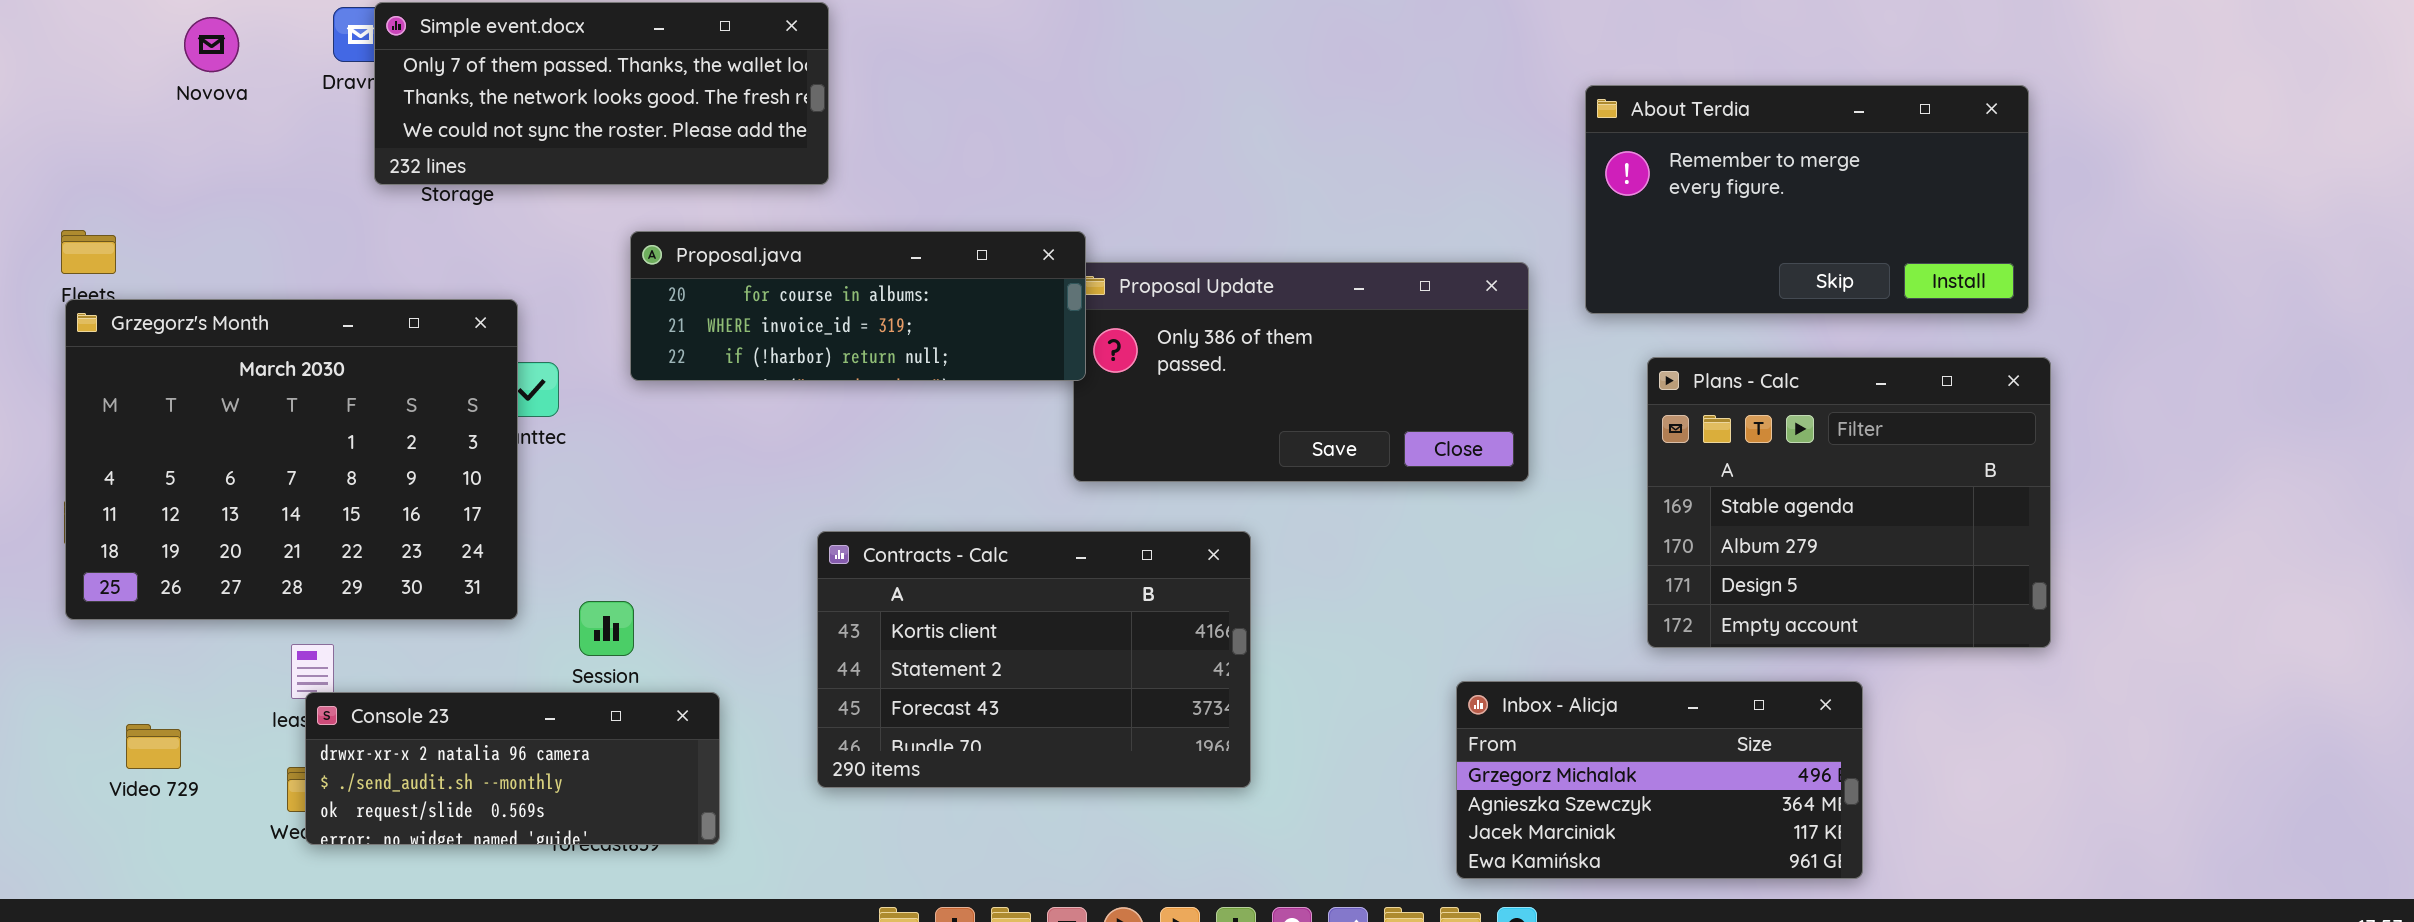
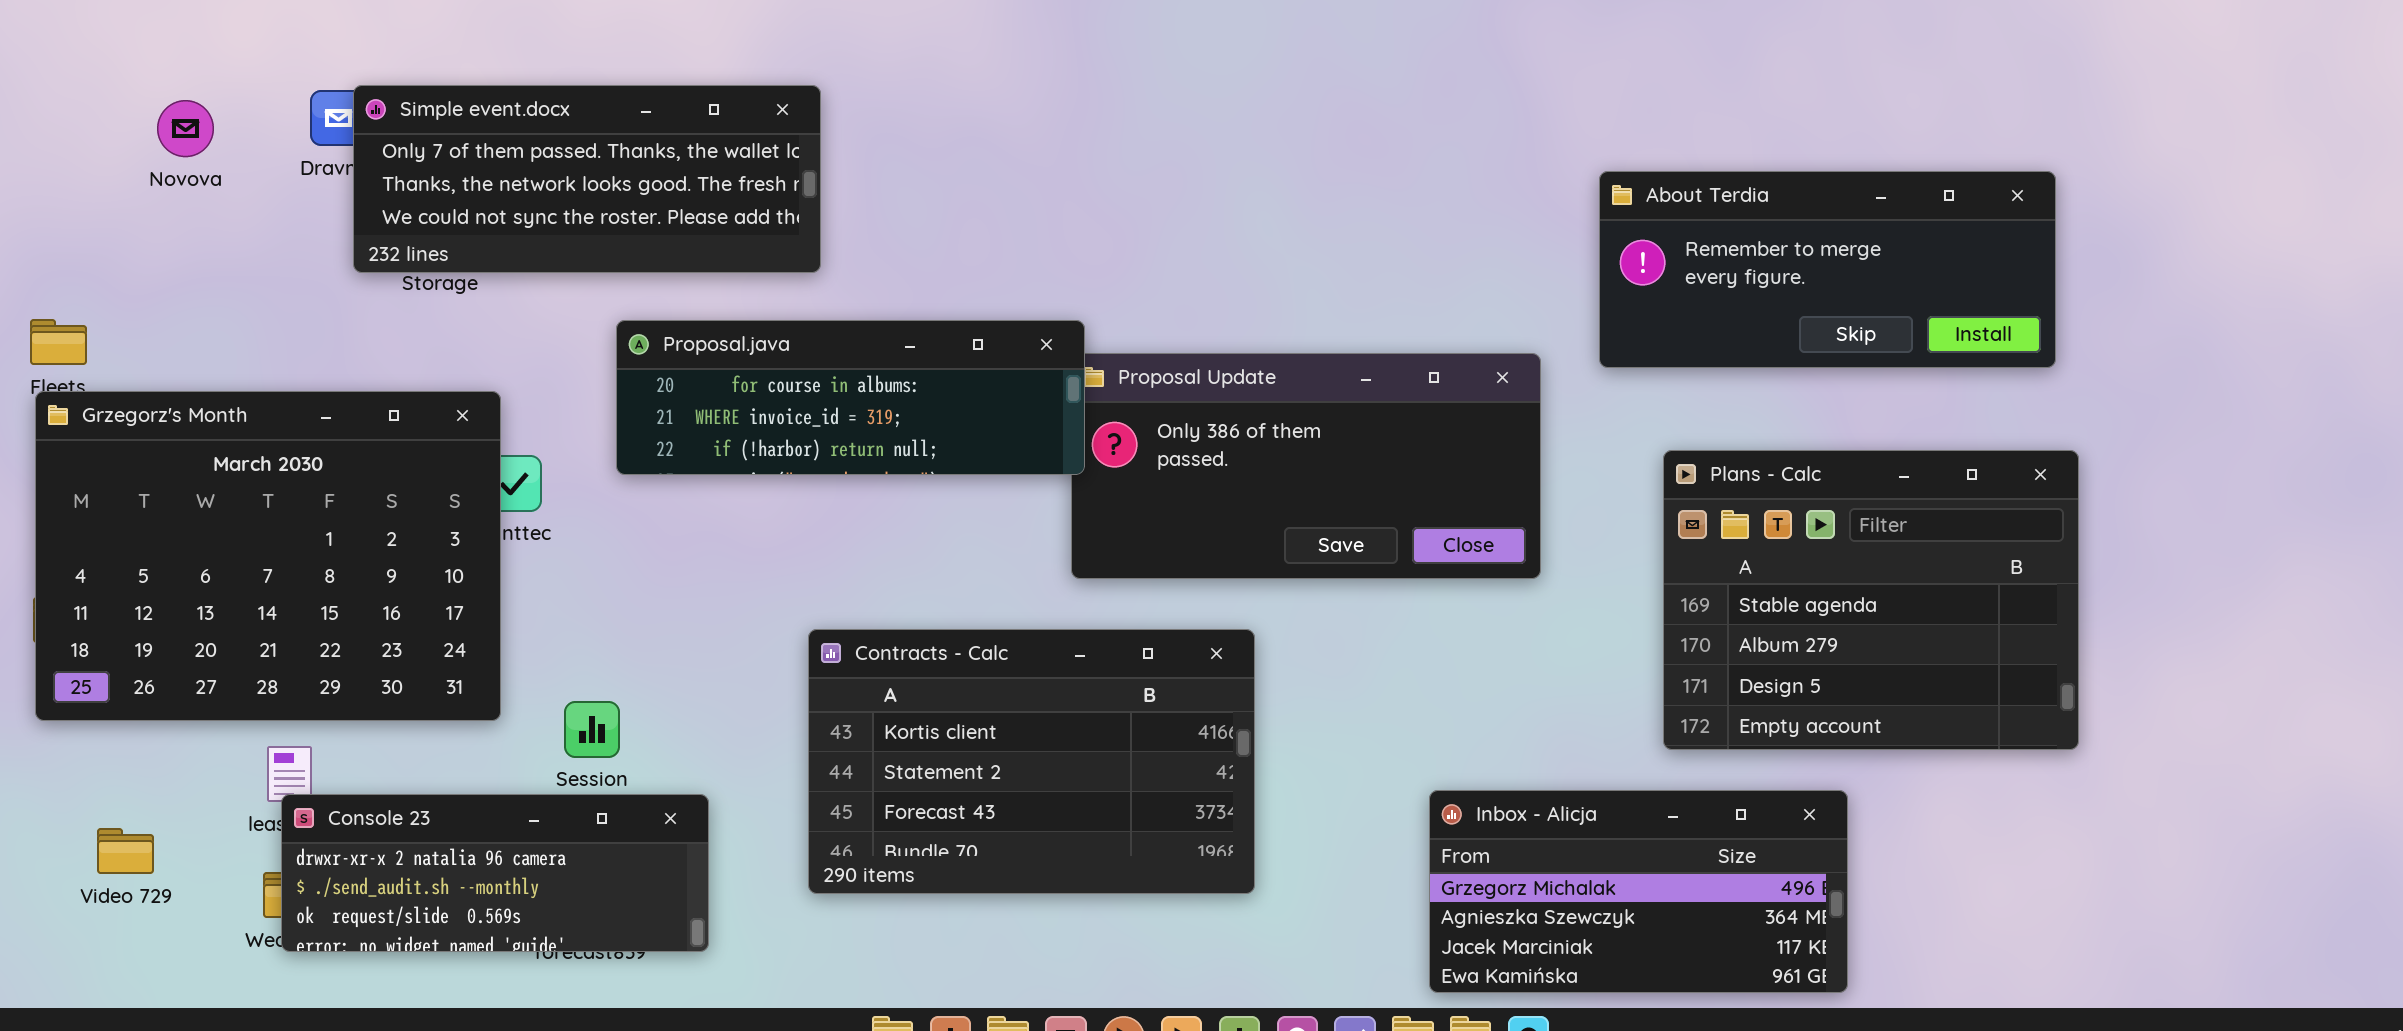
About Terdia: [1585,85,2029,314] -> [1599,171,2056,368], resized
Inbox - Alicja: [1456,681,1863,879] -> [1429,790,1848,993], moved

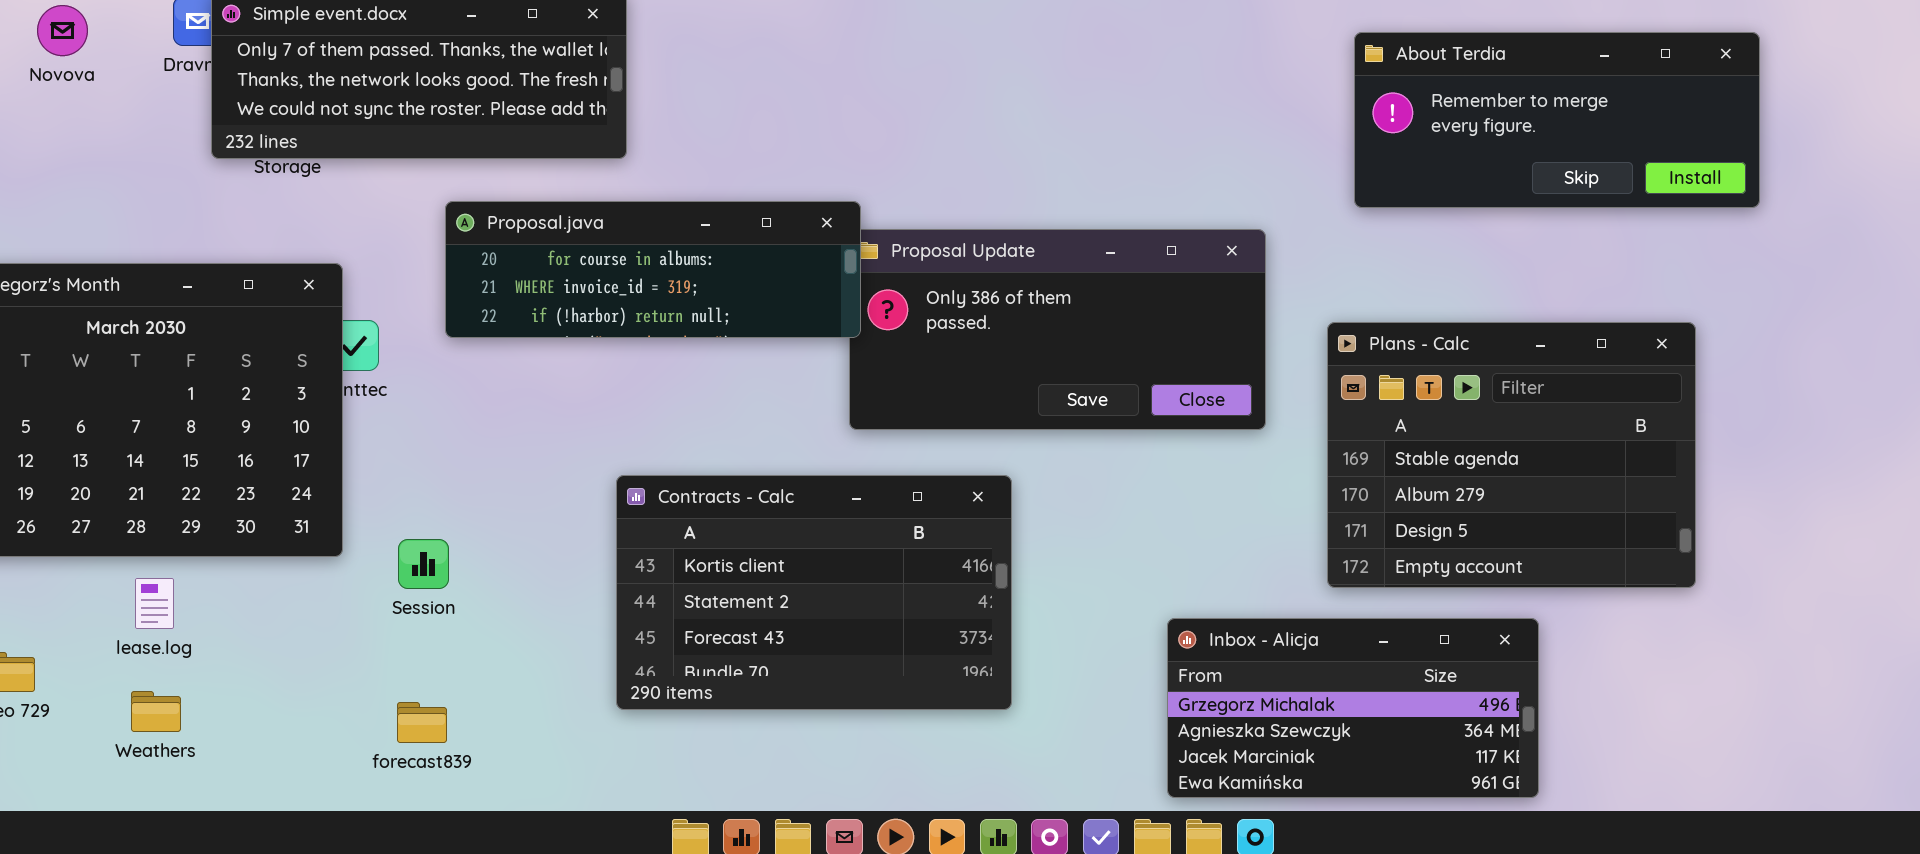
About Terdia: [1599,171,2056,368] -> [1354,32,1760,208], moved
Plans - Calc: [1663,450,2079,750] -> [1327,322,1696,588], moved
Console 23: [281,794,709,952] -> none, closed

